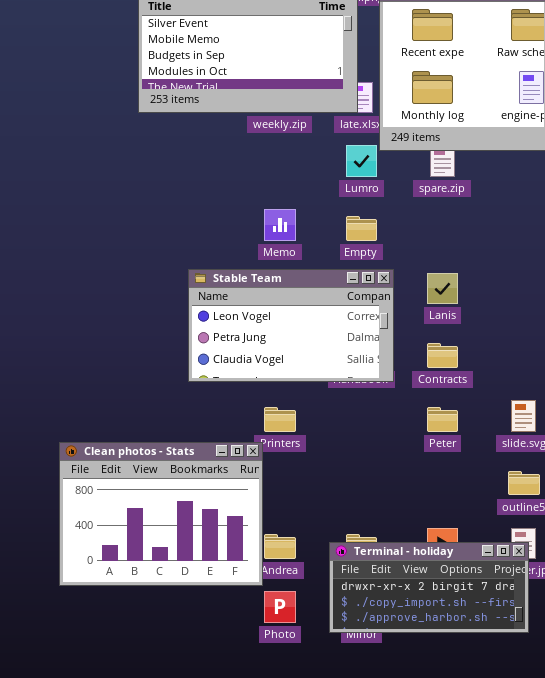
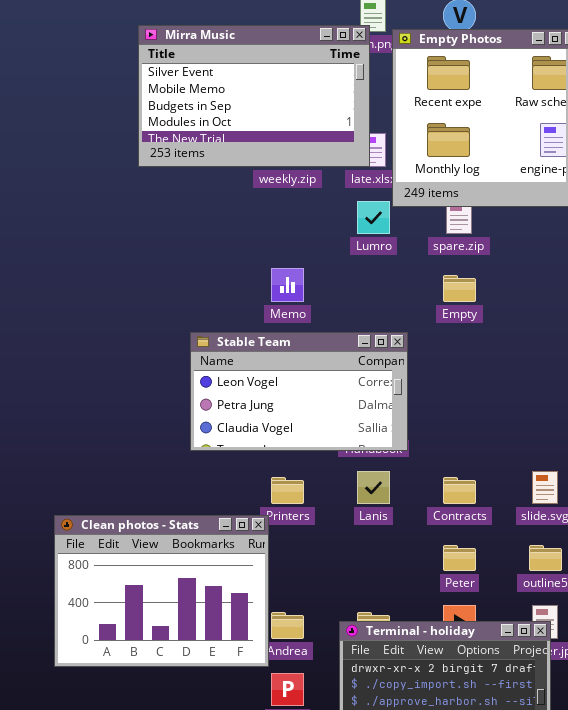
Empty: [346,216,377,241] -> [443,275,476,302], moved
Lanis: [427,273,458,304] -> [357,471,390,504], moved
Contracts: [427,343,458,368] -> [443,477,476,504], moved
Peter: [427,407,458,432] -> [443,545,476,571], moved

